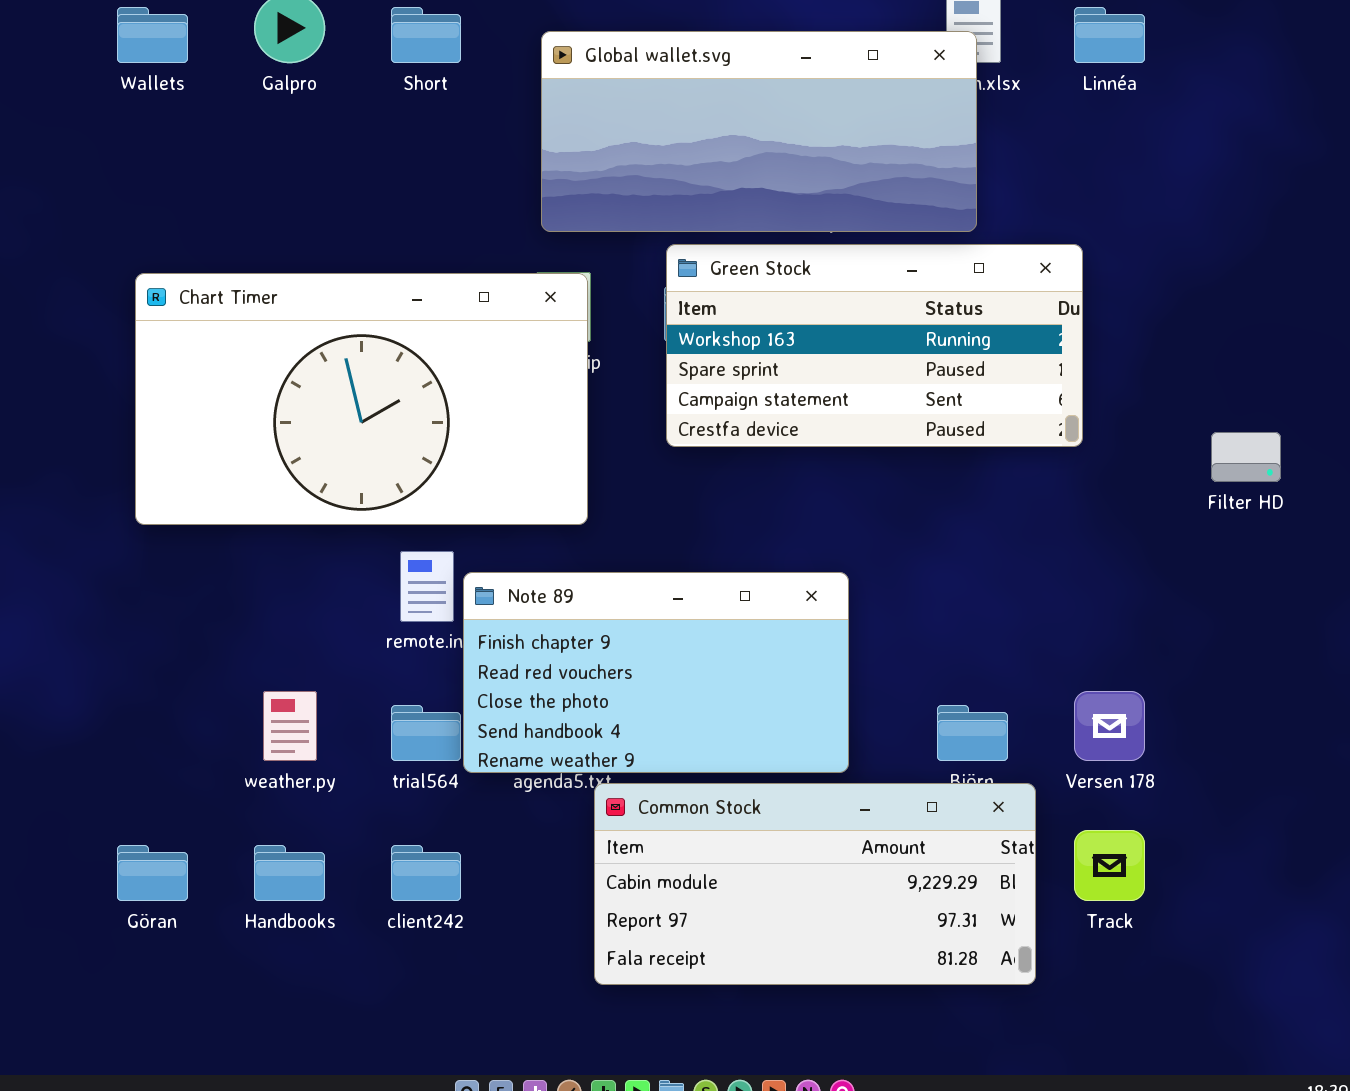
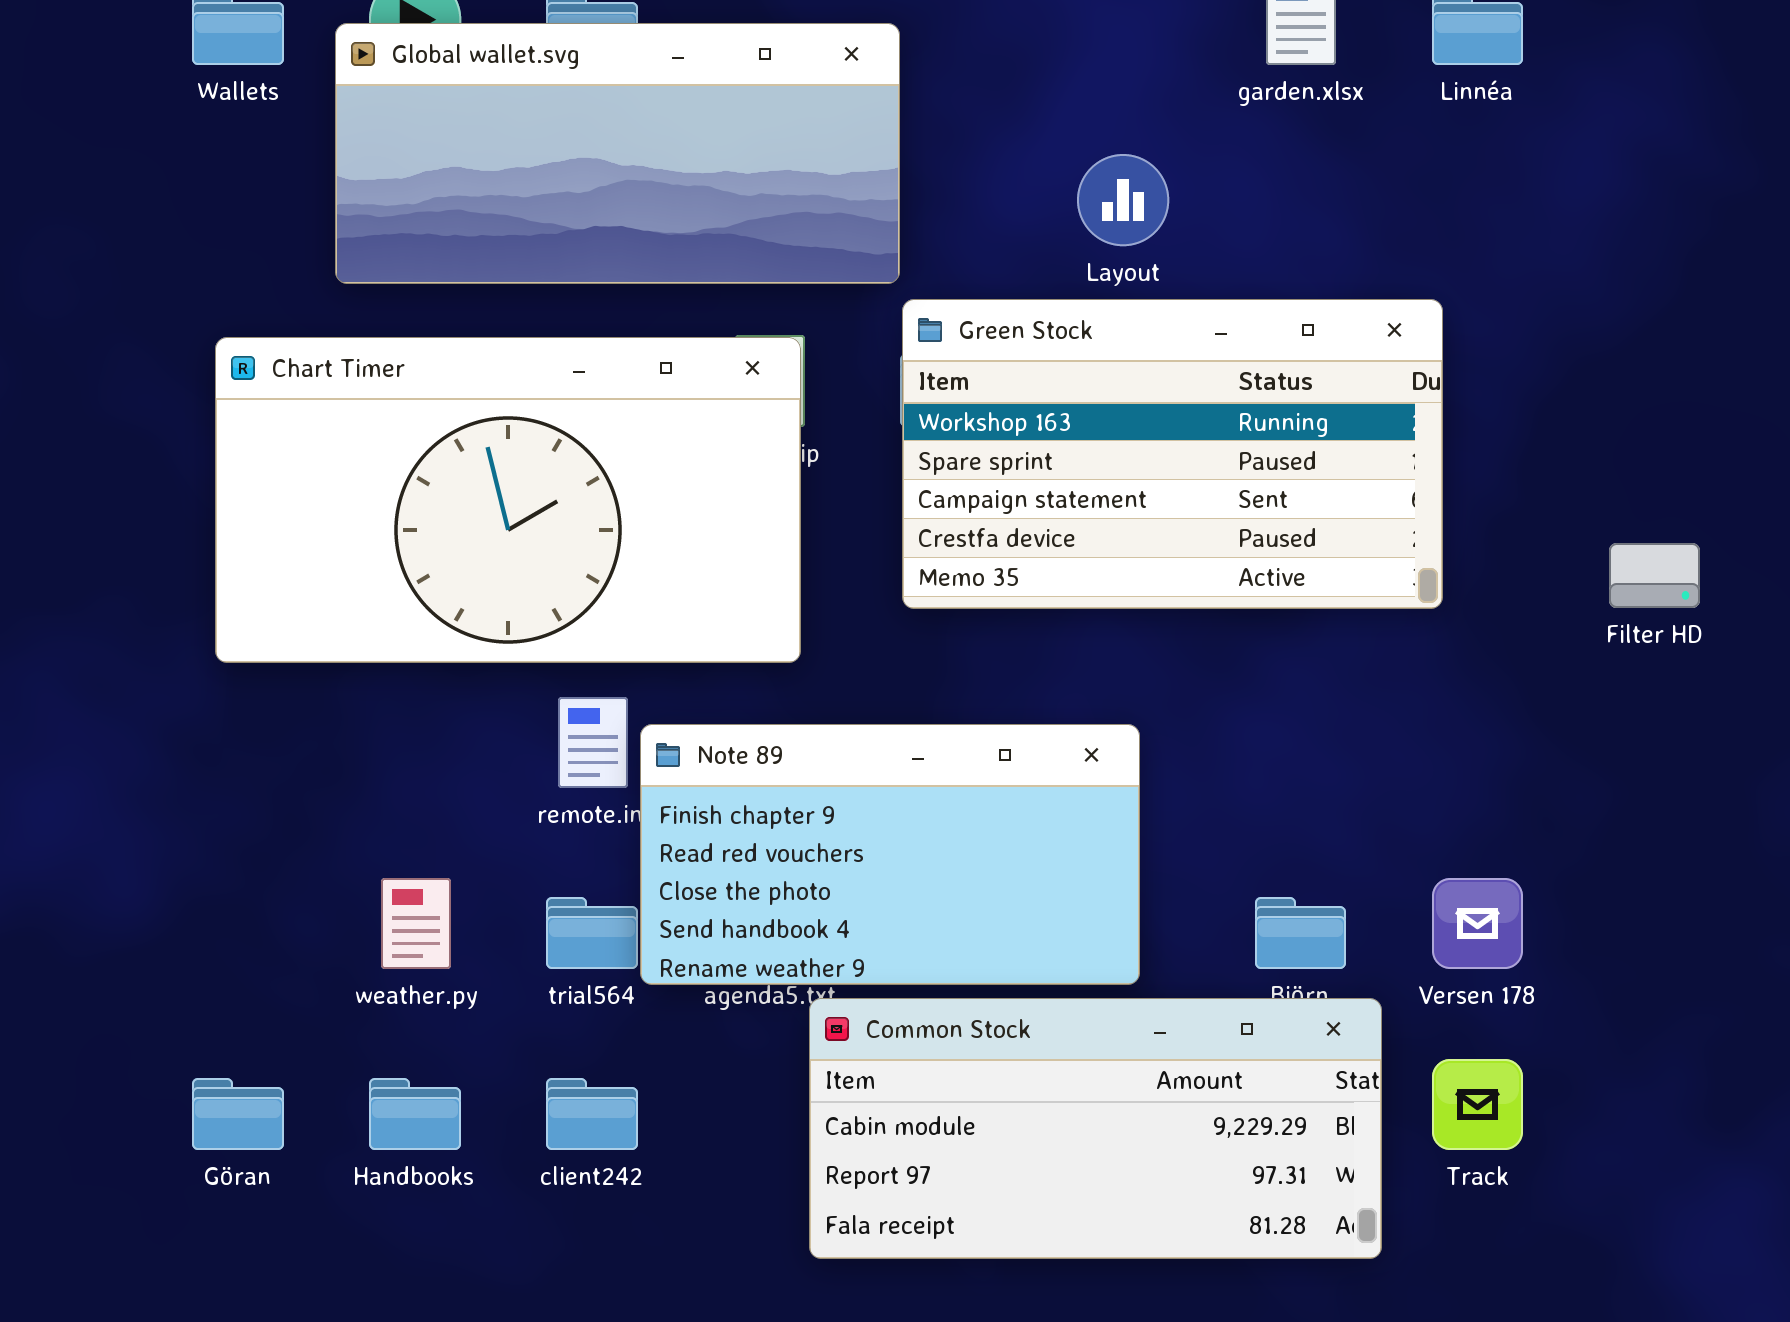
Global wallet.svg: [541,31,977,232] -> [335,23,900,284], moved
Green Stock: [666,244,1083,447] -> [902,299,1443,609], resized

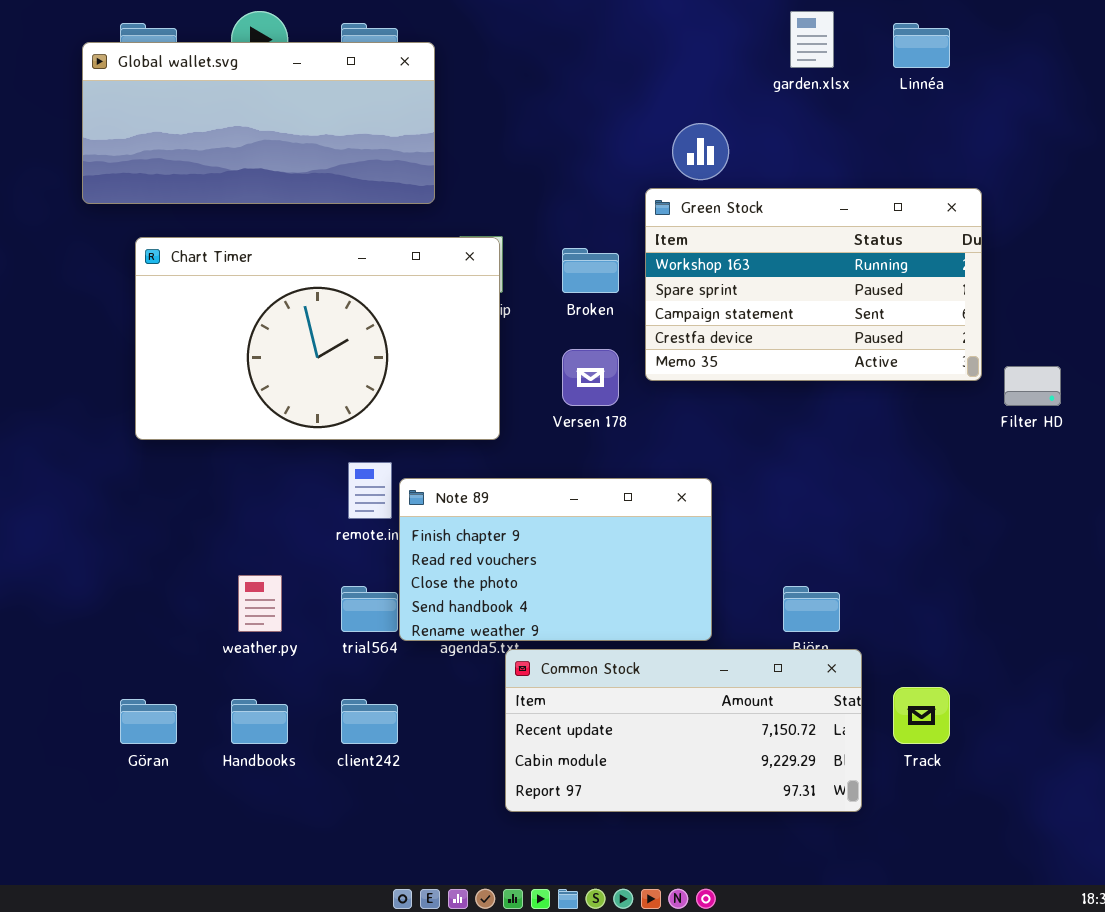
Global wallet.svg: [335,23,900,284] -> [82,42,435,204], moved
Green Stock: [902,299,1443,609] -> [645,188,982,381], moved
Versen 178: [1432,878,1523,969] -> [562,349,619,406], moved
Common Stock: [809,998,1382,1259] -> [505,649,862,812], scrolled up 1 row

